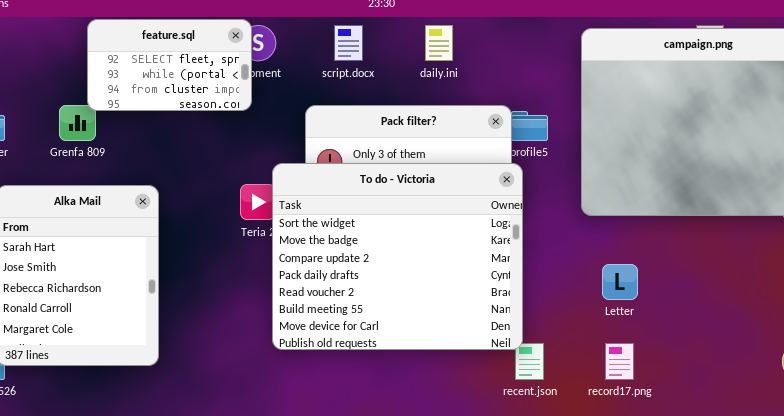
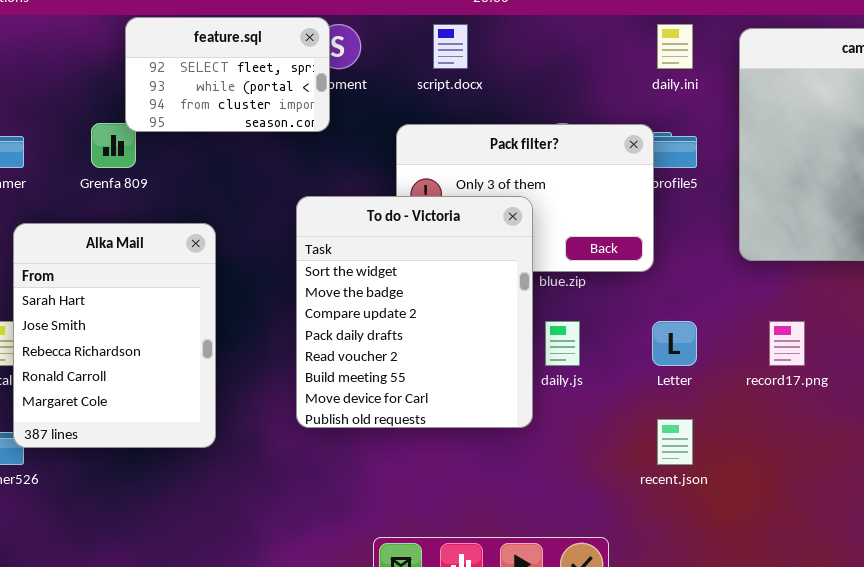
daily.ini: [425,25,453,61] -> [657,24,693,69], moved
To do - Victoria: [272,163,523,350] -> [296,196,533,428], moved, resized
Letter: [602,264,638,300] -> [652,321,697,366], moved
record17.png: [605,343,634,380] -> [769,321,805,366], moved

